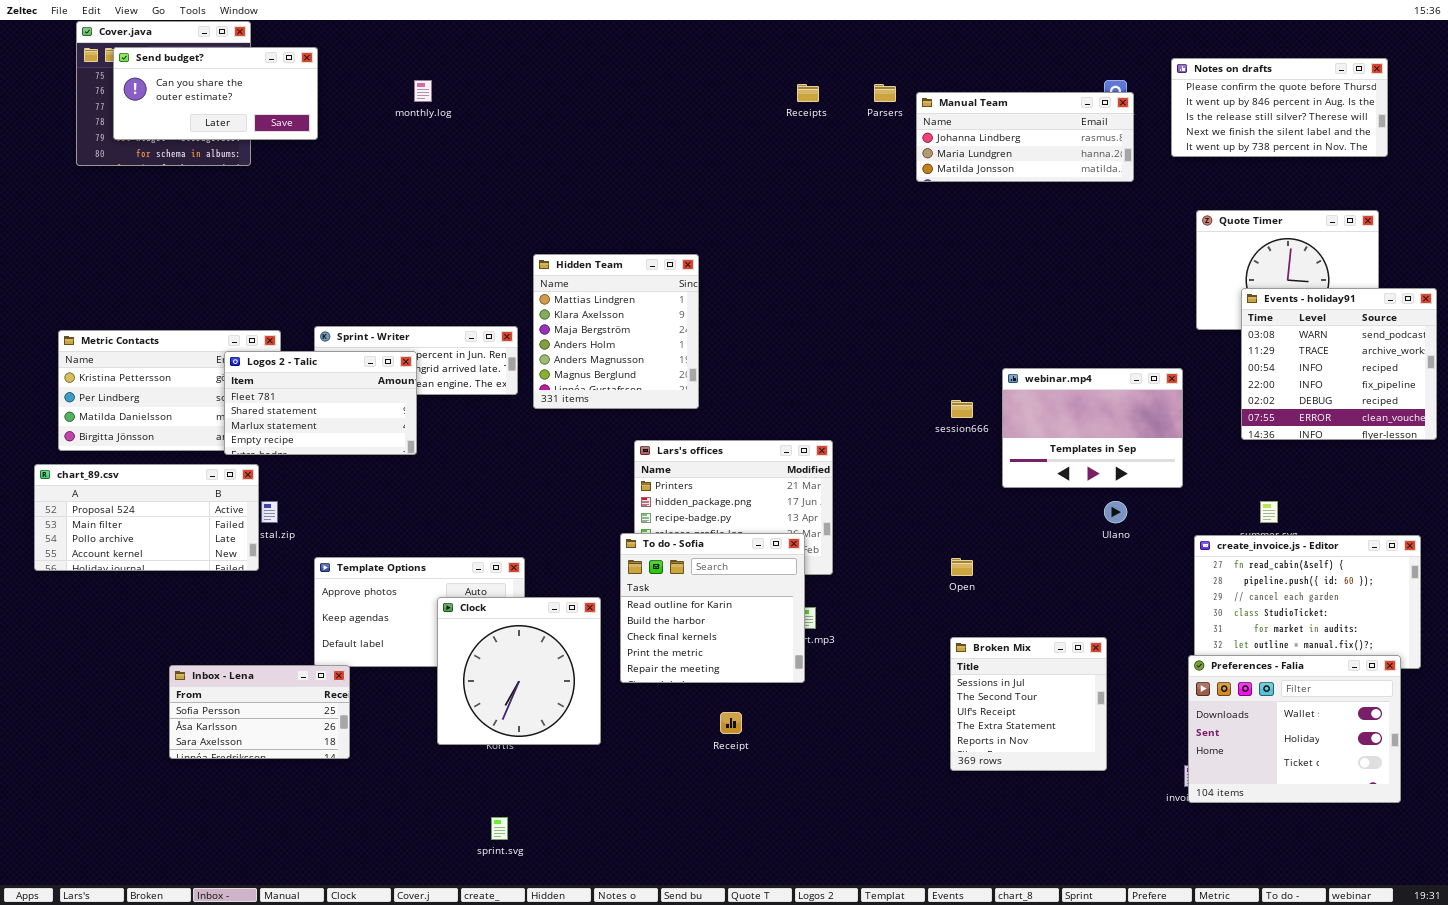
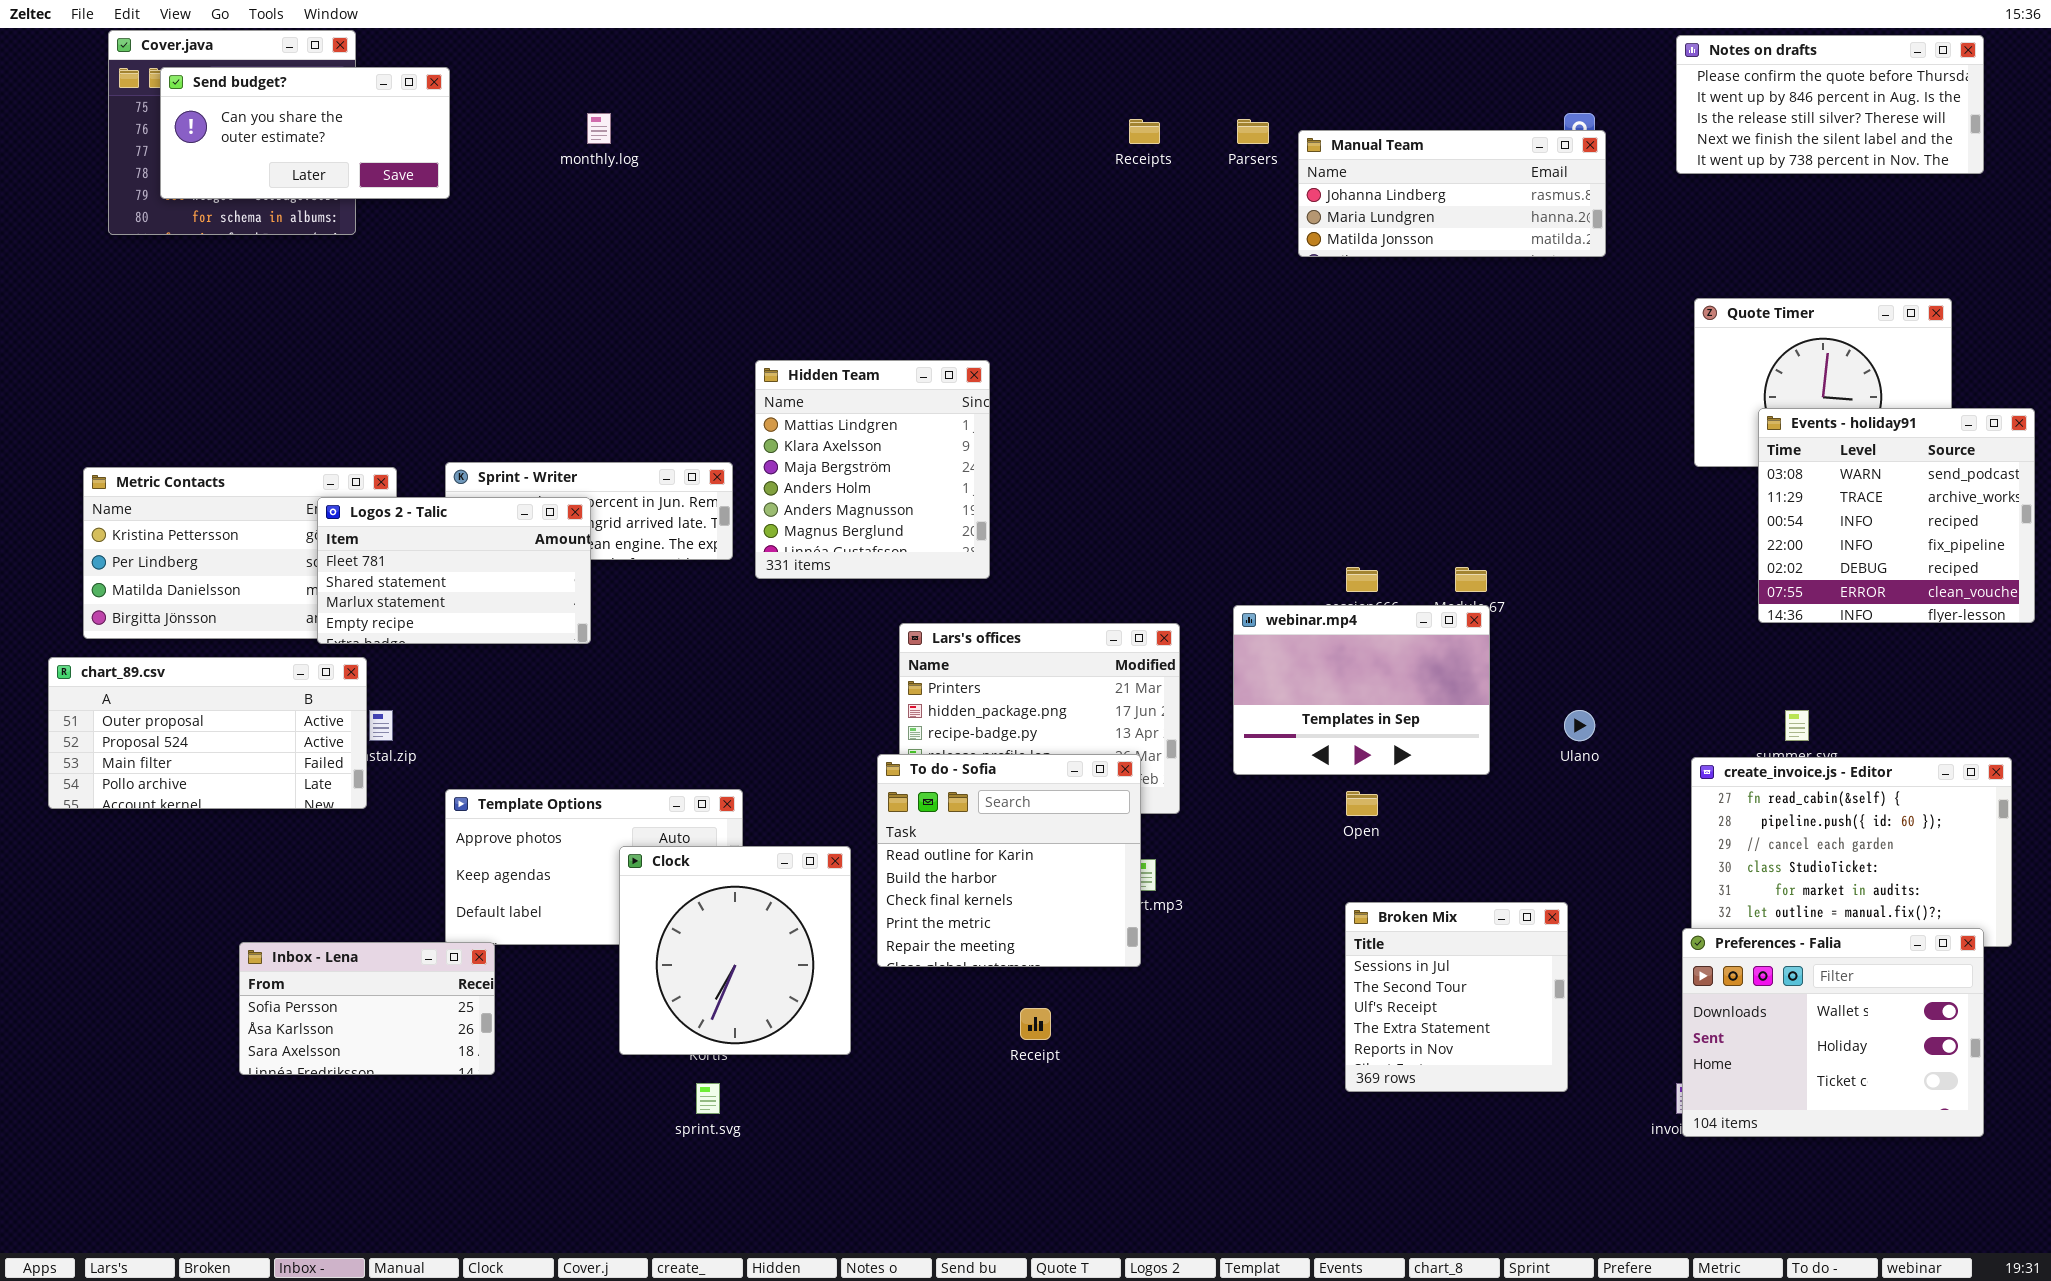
Notes on drafts: [1171,58,1388,157] -> [1676,35,1984,174], moved
webinar.mp4: [1002,368,1183,488] -> [1233,605,1490,775], moved
chart_89.csv: [34,464,259,571] -> [48,657,367,809], scrolled up 1 row
sprint.svg: [491,817,508,840] -> [696,1083,720,1114], moved

